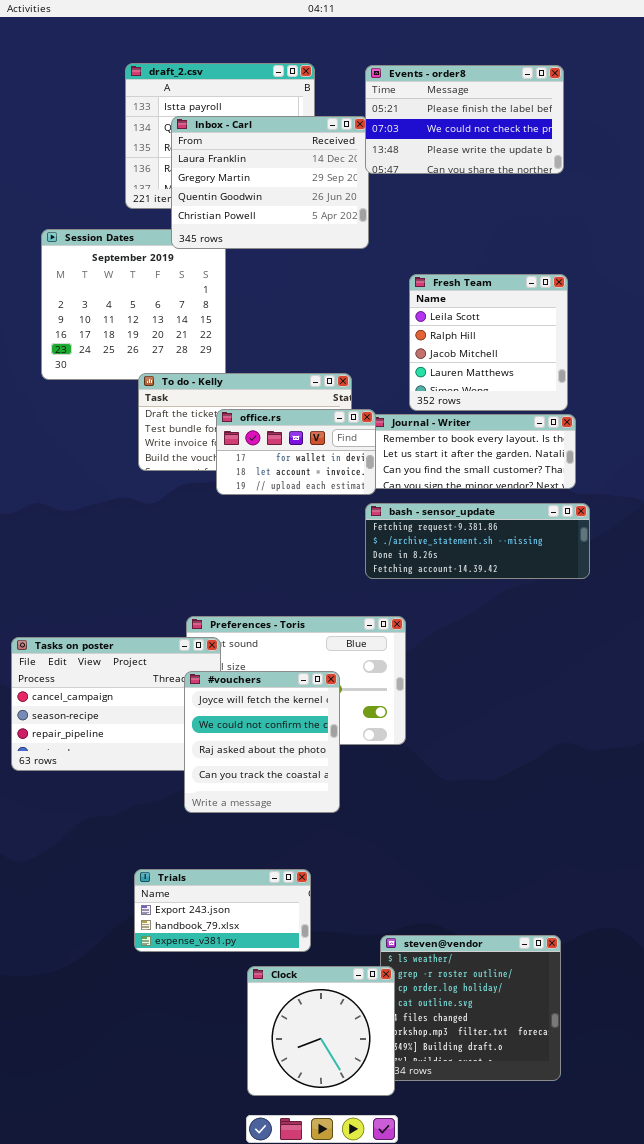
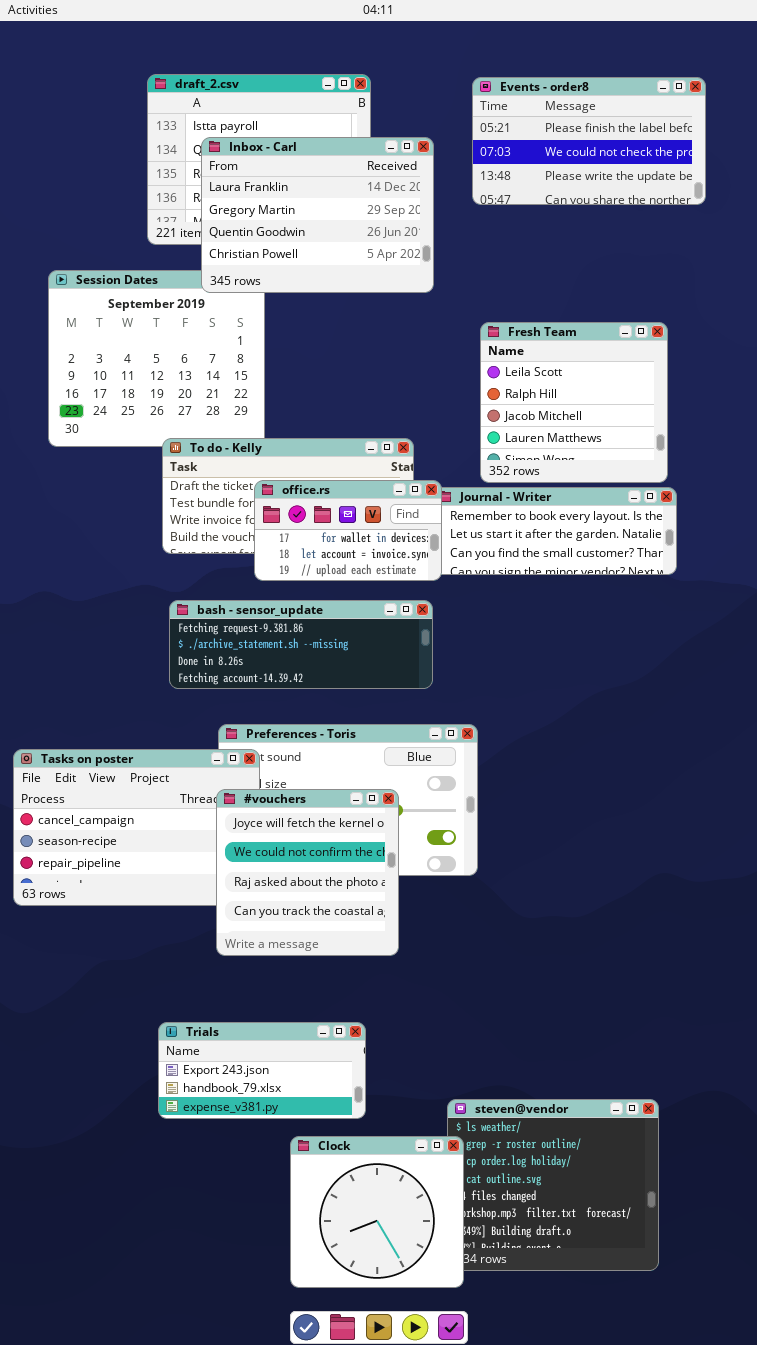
Events - order8: [365,65,564,174] -> [472,77,706,205], moved
bash - sensor_update: [365,503,590,579] -> [169,600,433,689], moved

